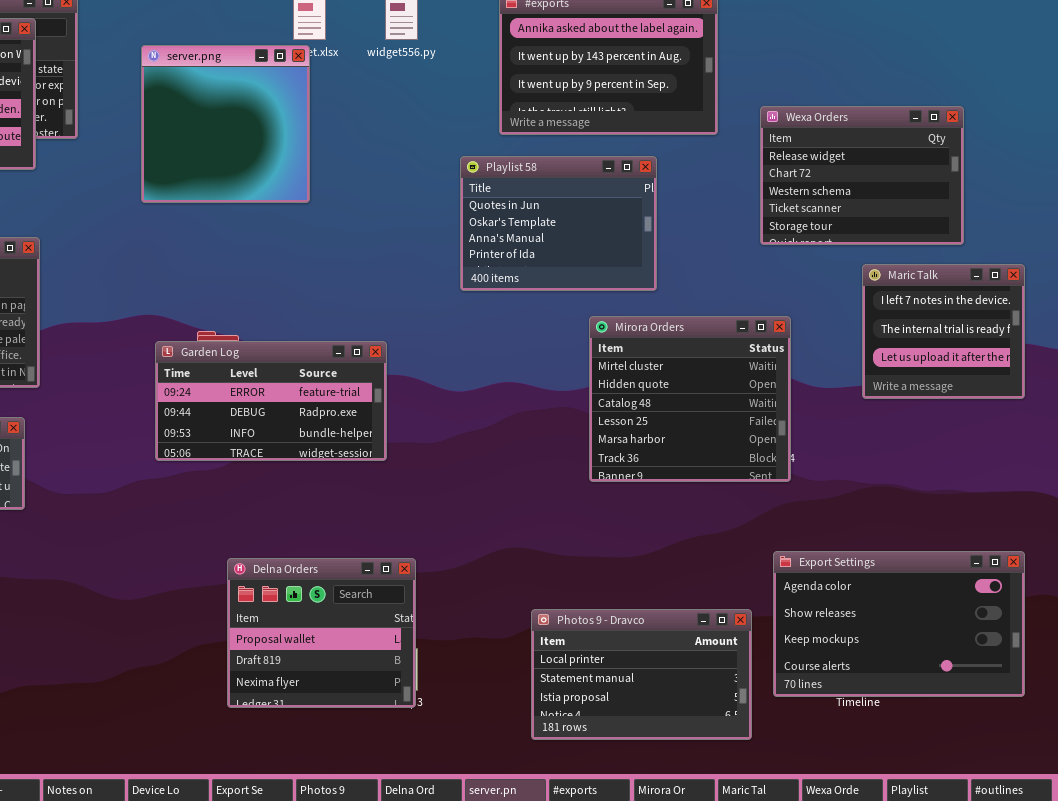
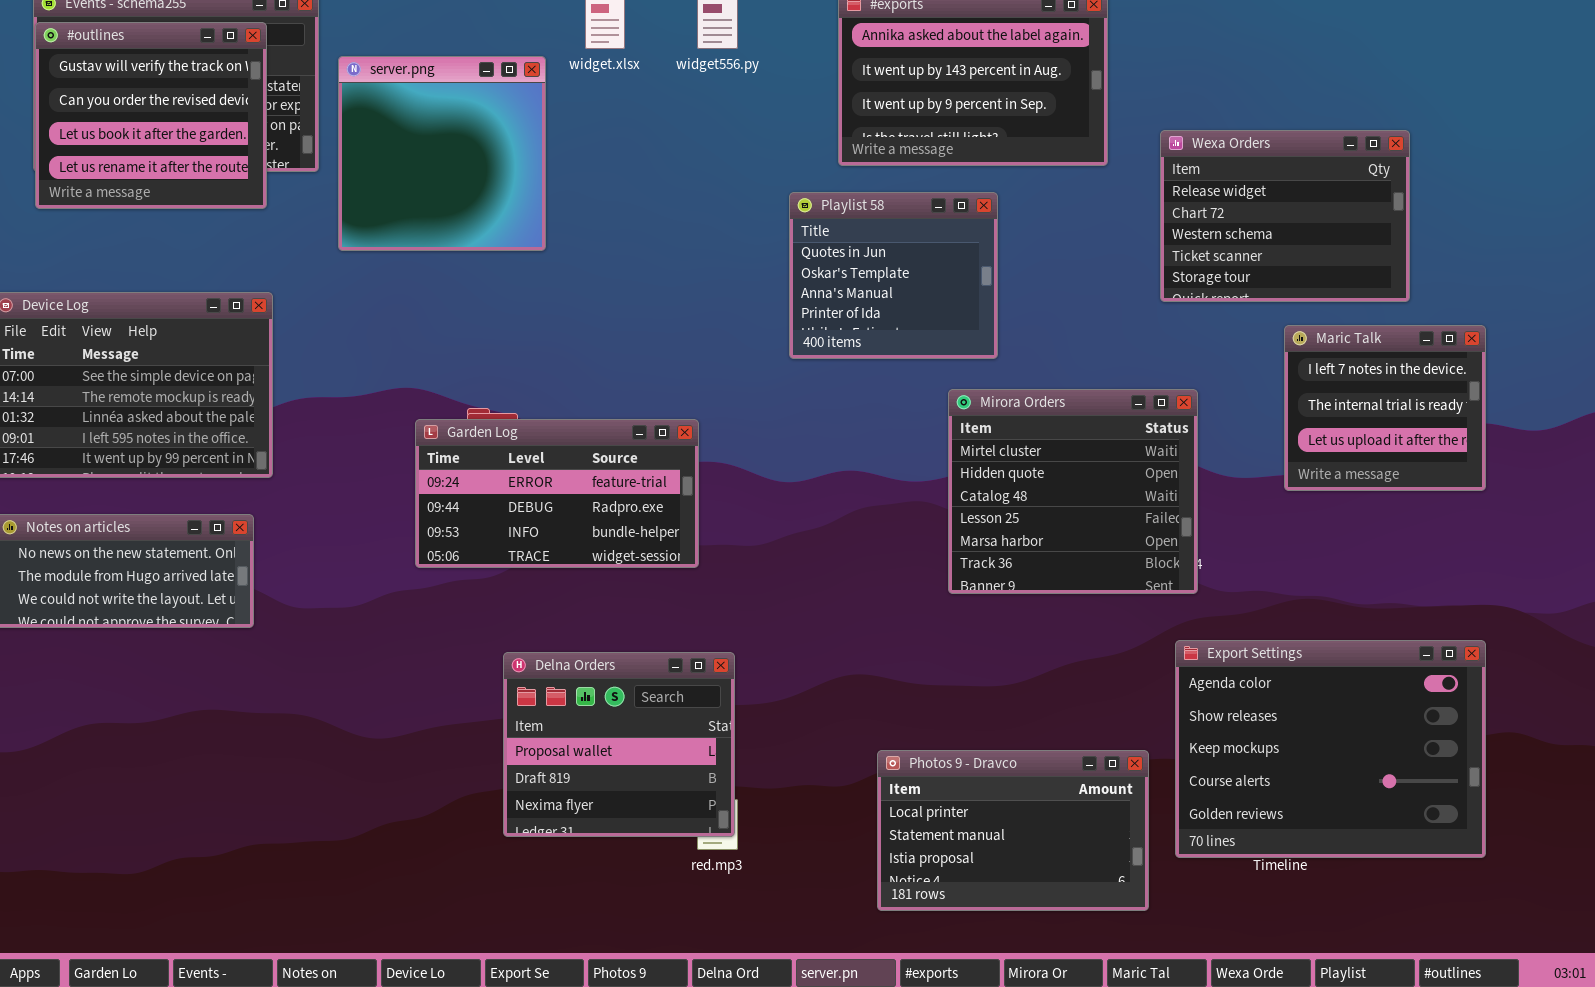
server.png: [141,45,310,203] -> [338,56,546,251], moved
Playlist 58: [460,156,657,291] -> [789,192,998,359], resized
Export Settings: [773,551,1025,697] -> [1175,640,1486,858], resized
Delna Orders: [227,558,416,708] -> [503,652,735,837], moved

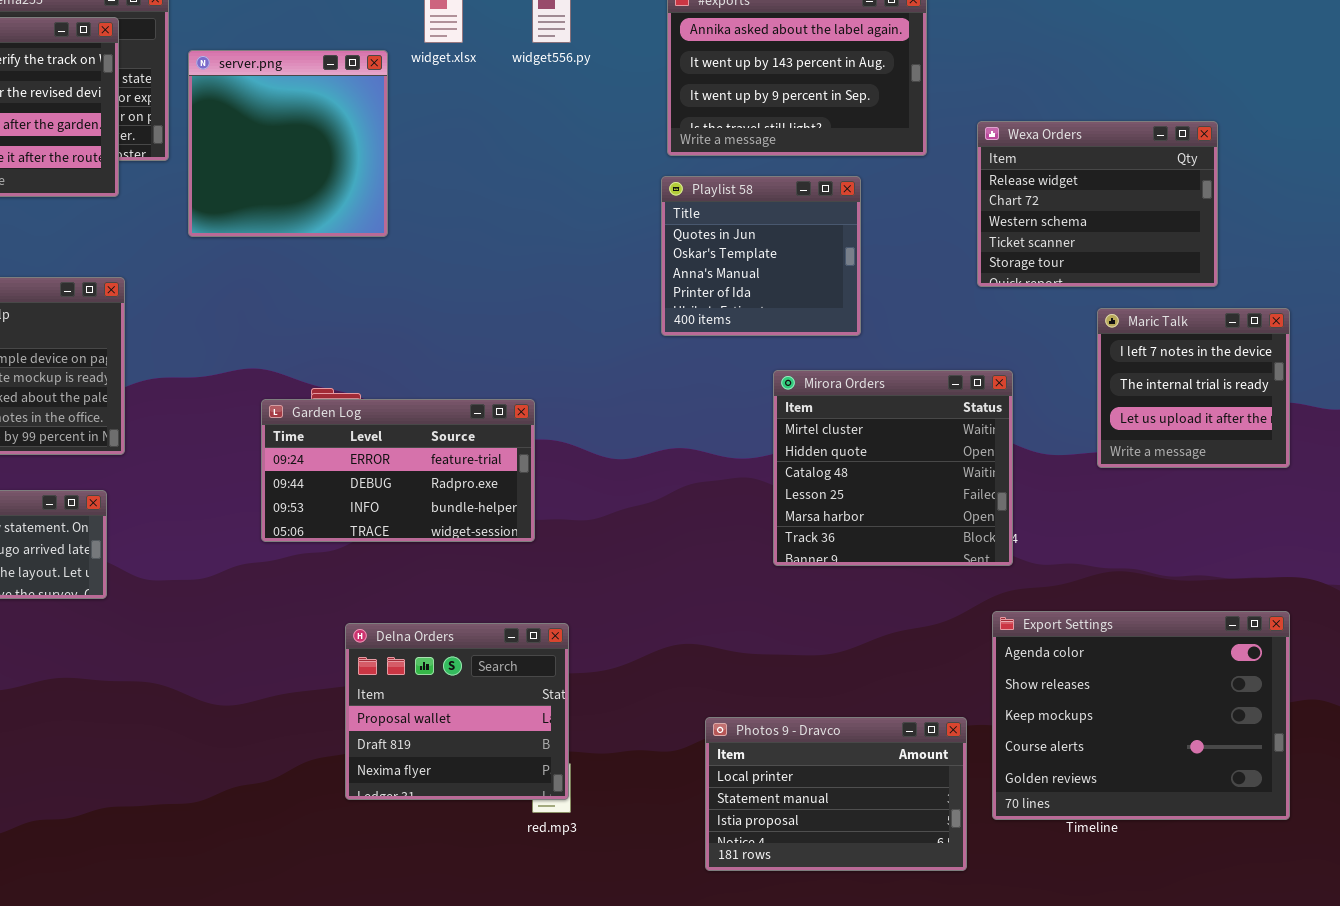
Playlist 58: [789,192,998,359] -> [661,176,861,336], moved

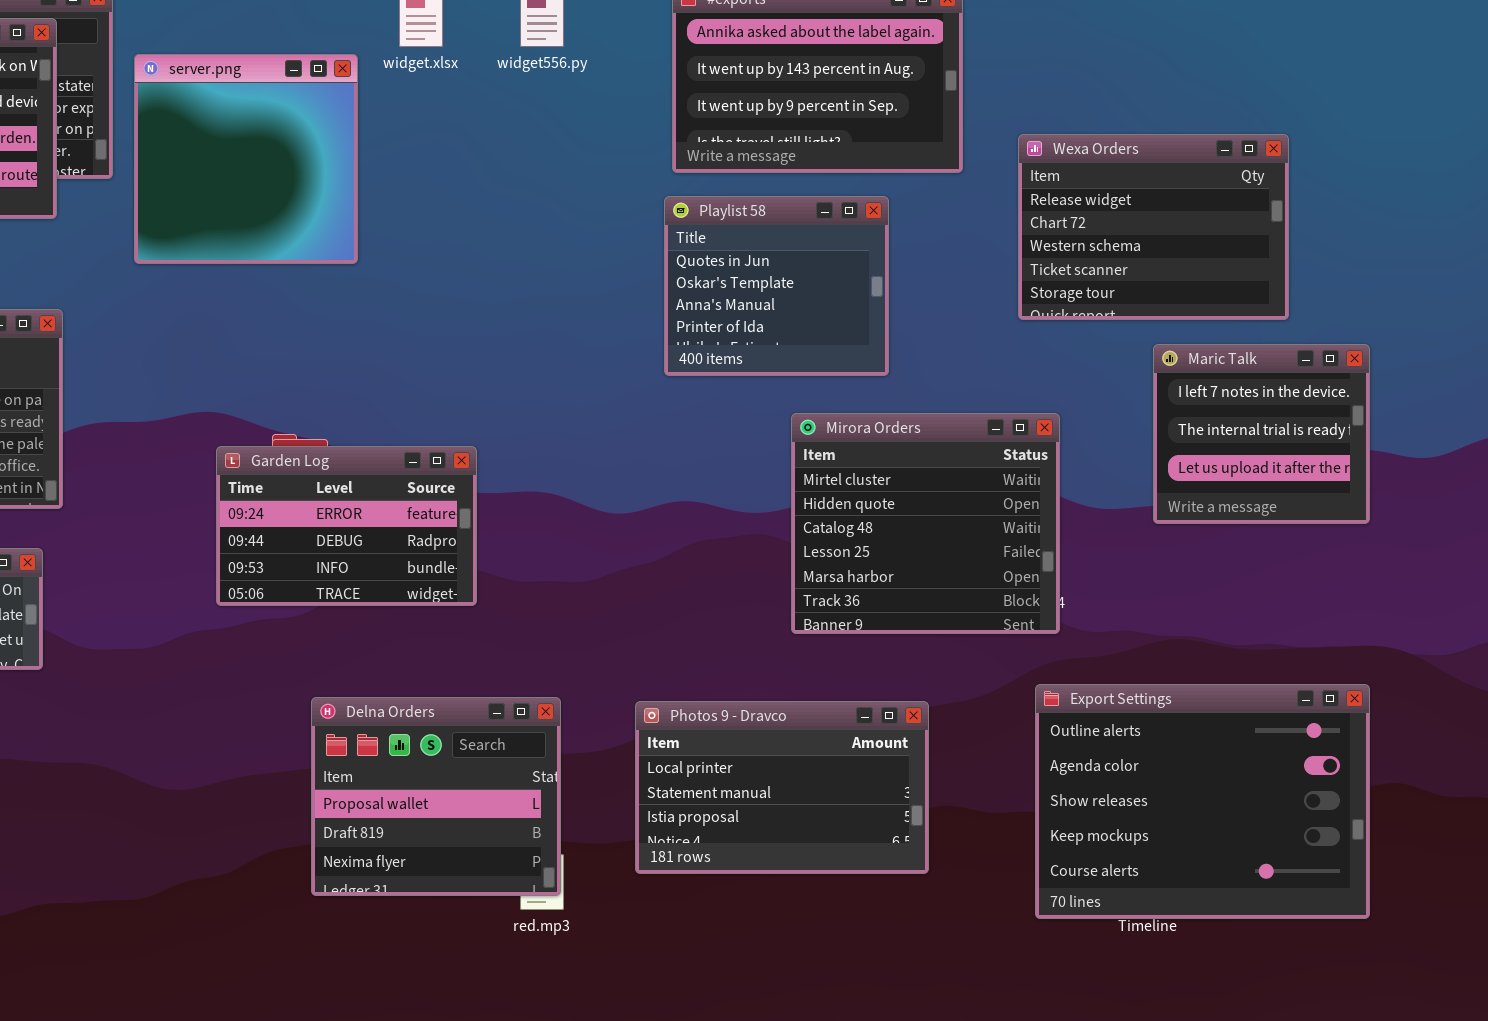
Garden Log: [261,399,535,542] -> [216,446,477,606], resized
Export Settings: [992,611,1290,820] -> [1035,684,1370,919], scrolled up 1 row
Photos 9 - Dravco: [705,717,967,871] -> [635,701,929,874], moved

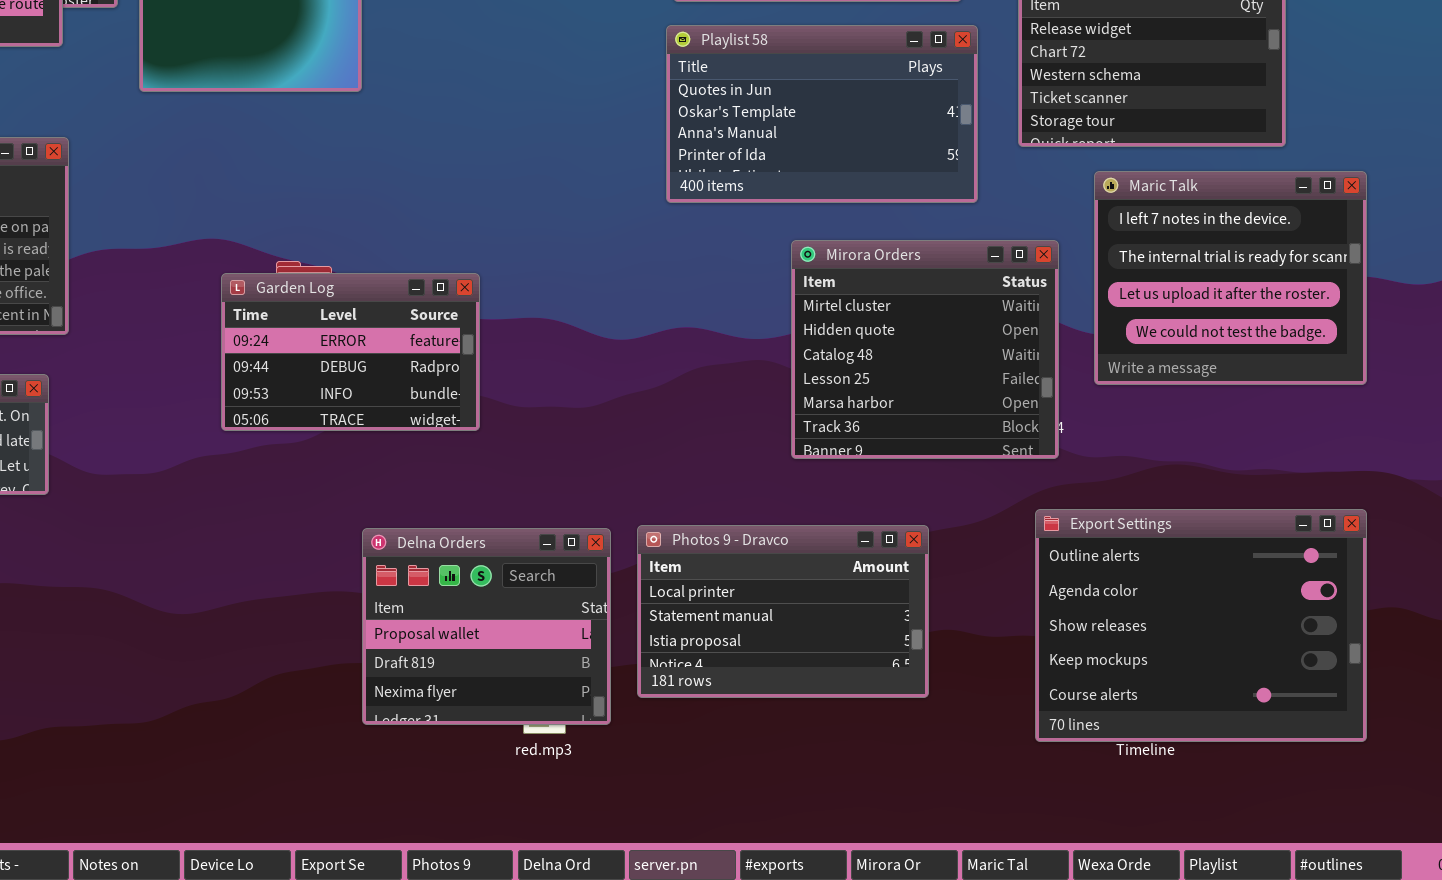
Playlist 58: [664,196,889,376] -> [666,25,978,203], resized
Maric Talk: [1153,344,1370,524] -> [1094,171,1367,385], resized
Delna Orders: [311,697,561,896] -> [362,528,611,725], moved

